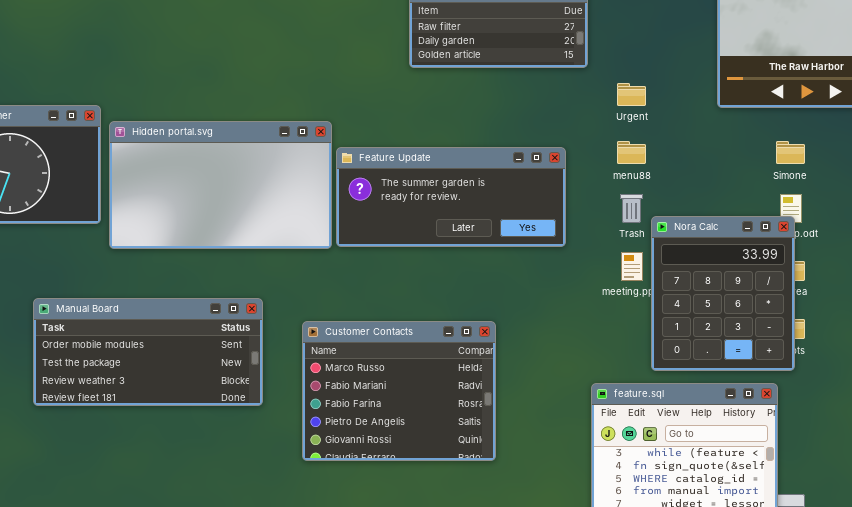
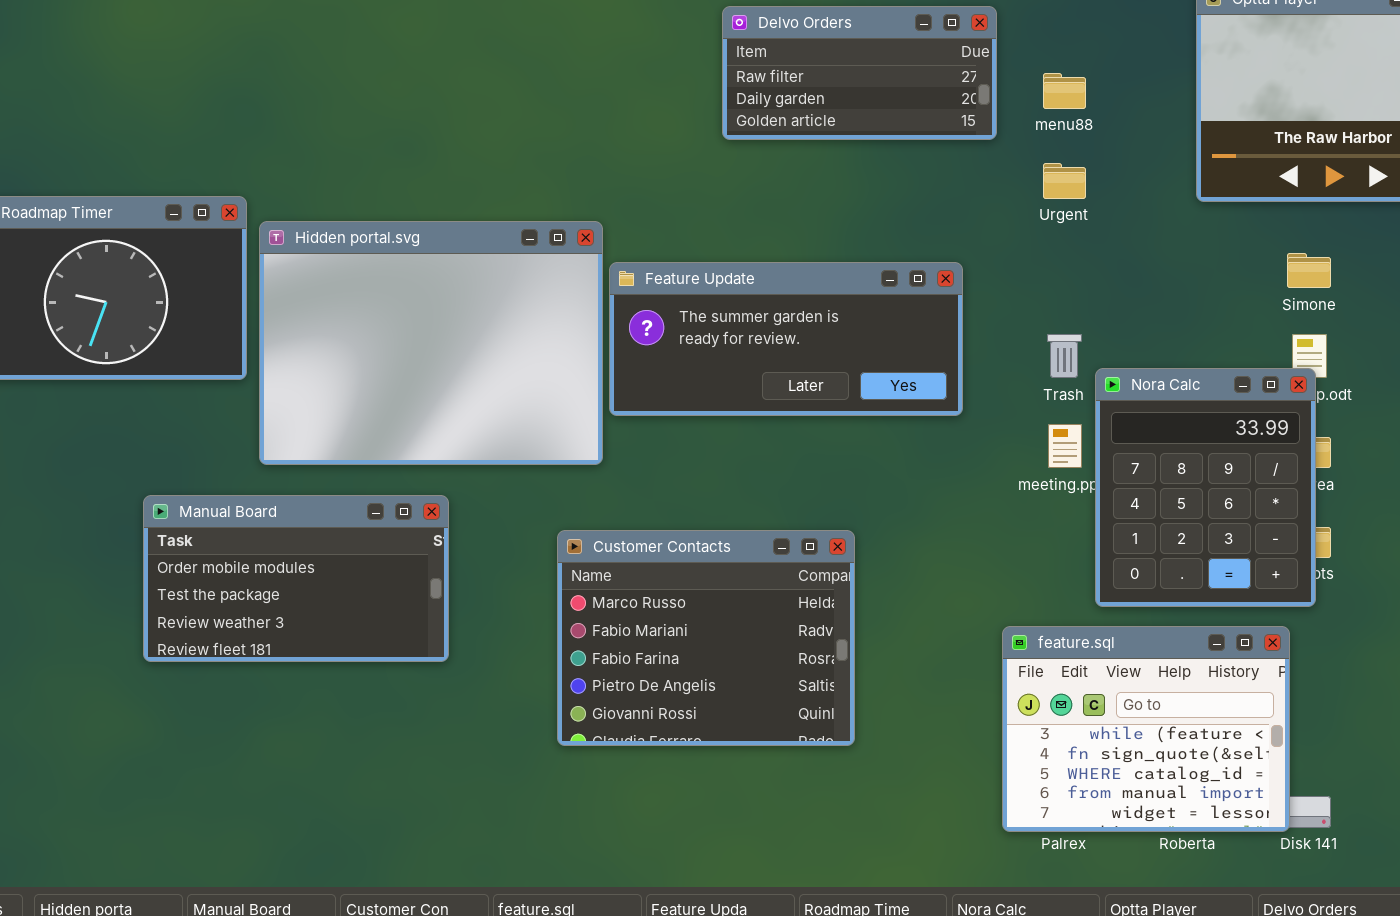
Hidden portal.svg: [109,121,332,249] -> [259,221,603,465], resized
menu88: [617,141,646,164] -> [1043,73,1086,109], moved
Manual Board: [33,298,263,406] -> [143,495,449,662], resized

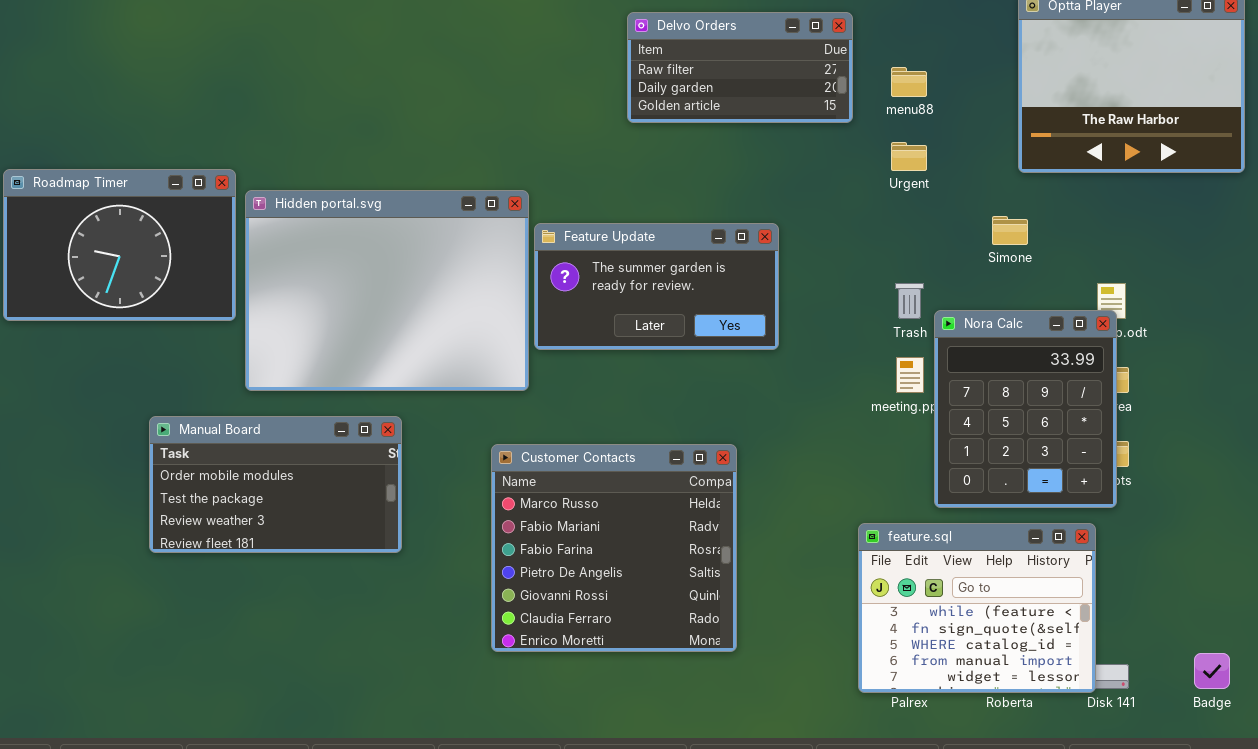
Simone: [1287,253,1331,288] -> [992,216,1028,245], moved
Feature Update: [609,262,963,416] -> [534,223,779,350], resized
Customer Contacts: [557,530,855,746] -> [491,444,737,652], resized

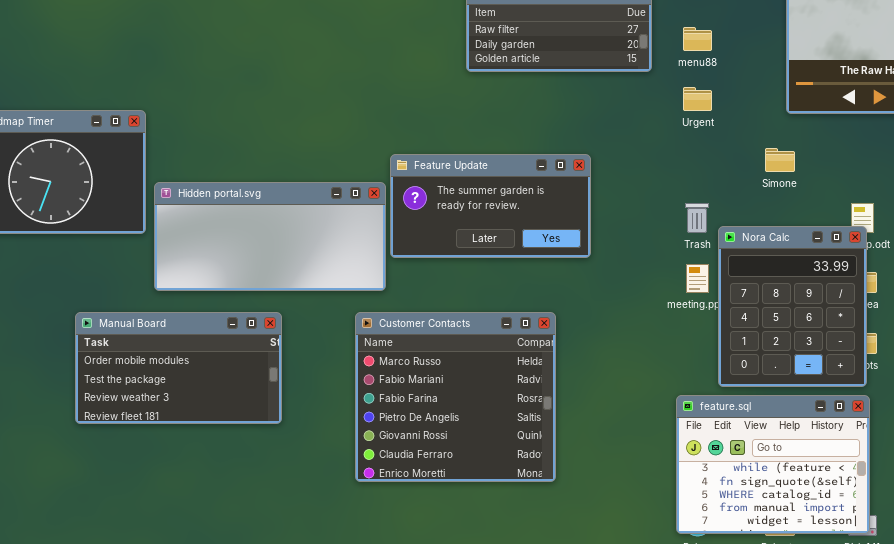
Hidden portal.svg: [245,190,529,391] -> [154,182,386,291], resized
Customer Contacts: [491,444,737,652] -> [355,312,556,482], moved
feature.sql: [858,523,1096,693] -> [676,395,870,534], moved

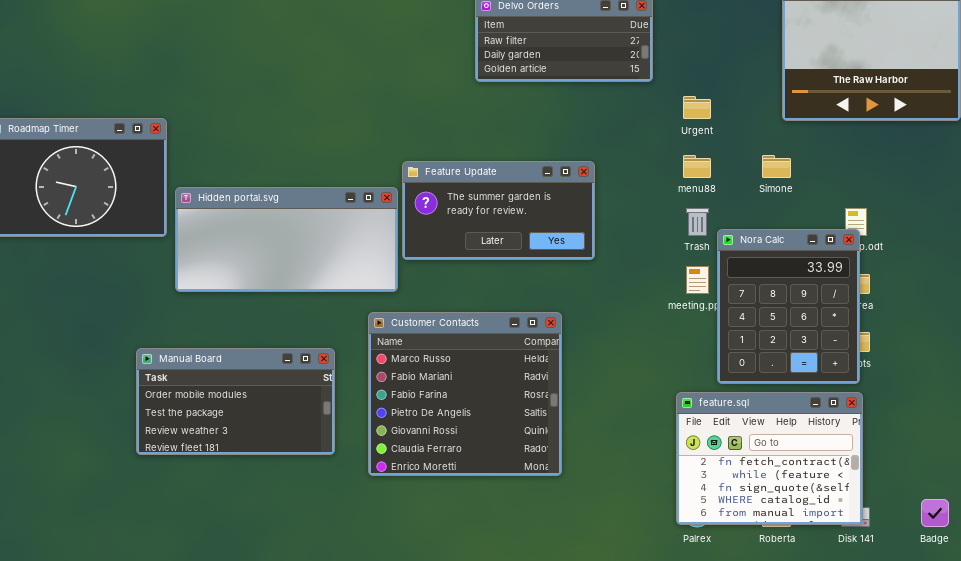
menu88: [683,27,712,51] -> [683,155,711,178], moved
Manual Board: [75,312,282,424] -> [136,348,335,455], moved
feature.sql: [676,395,870,534] -> [676,392,863,525], scrolled up 1 row

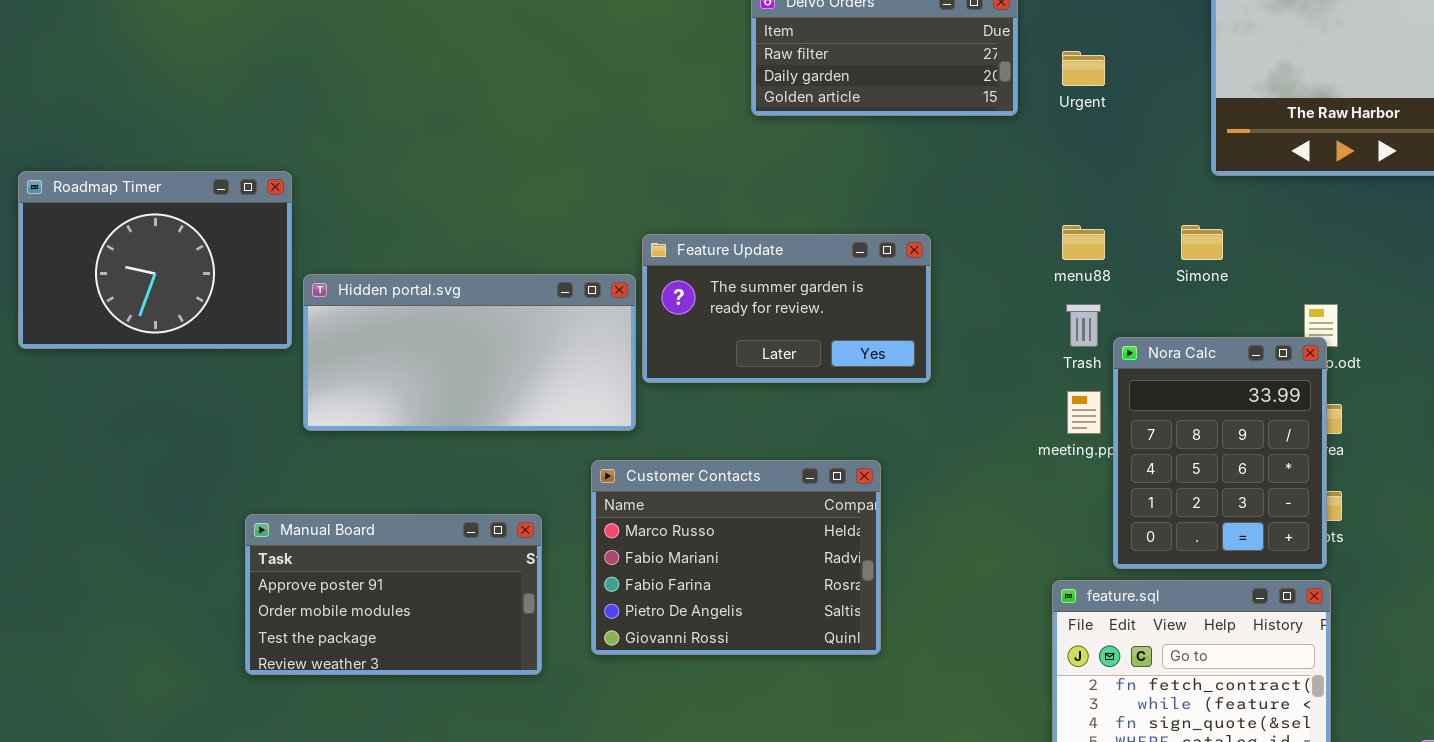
Urgent: [683,96,711,119] -> [1062,51,1105,86], moved
Customer Contacts: [368,312,562,476] -> [591,460,881,655], resized
Manual Board: [136,348,335,455] -> [245,514,542,675], scrolled up 1 row

